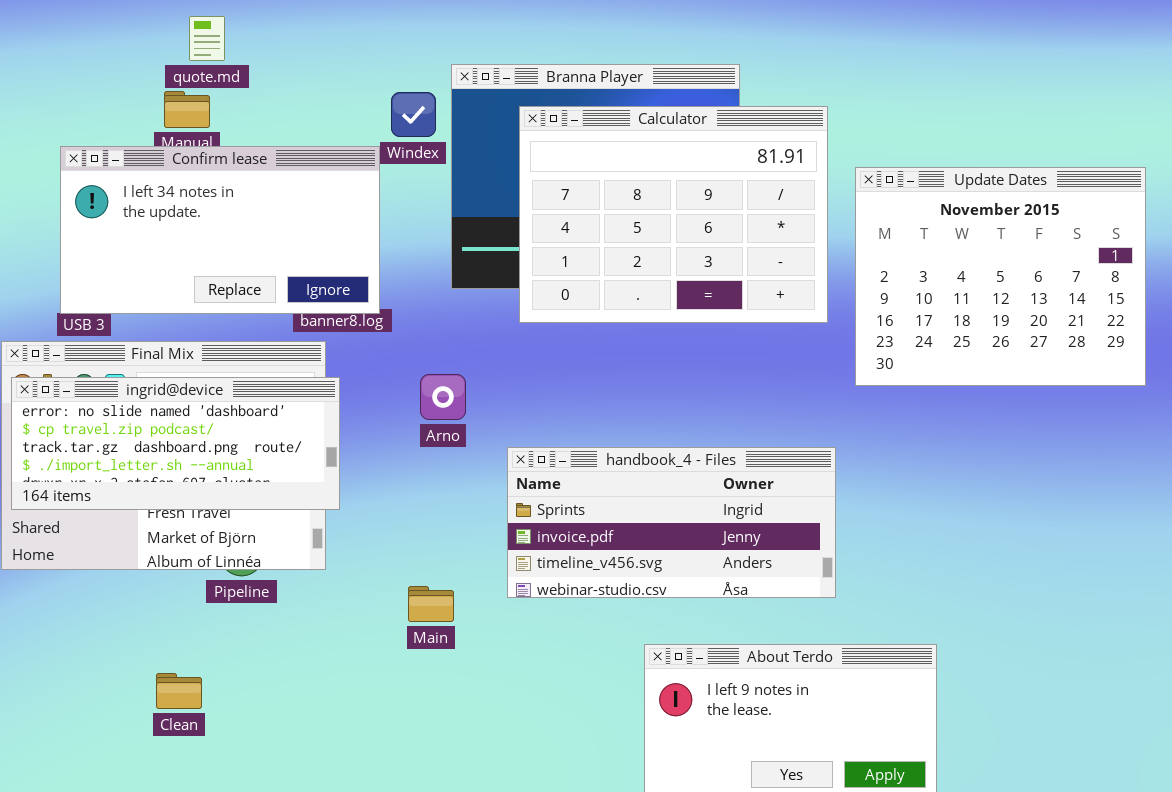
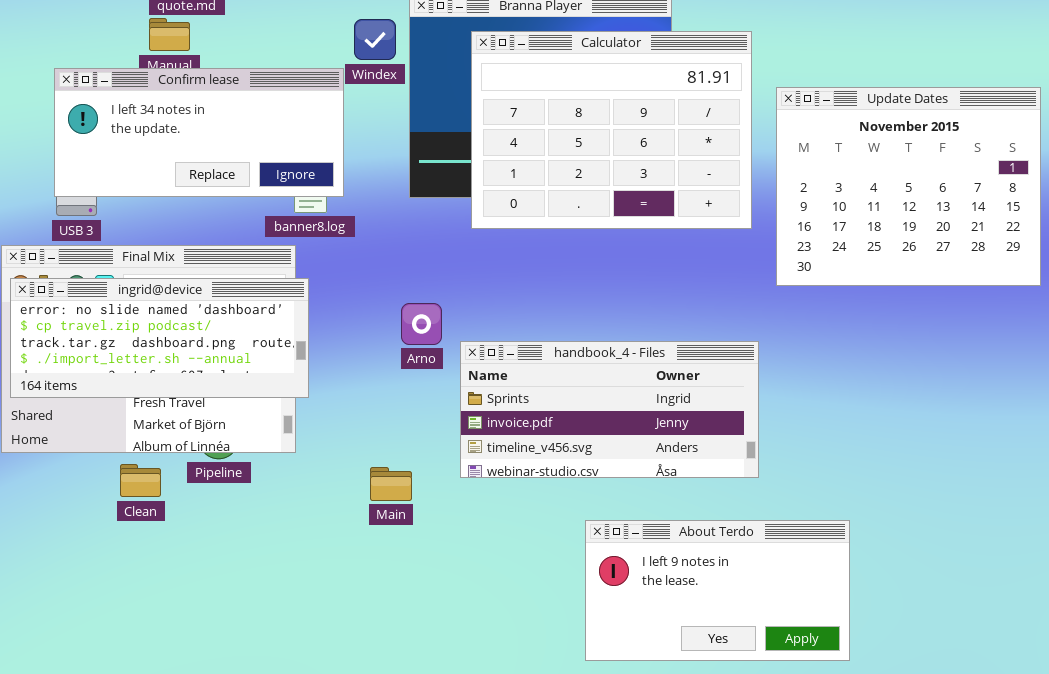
Confirm lease: [60,146,380,314] -> [54,68,344,197], resized
Arno: [420,374,466,420] -> [401,303,442,345], moved
Clean: [156,673,202,709] -> [120,464,161,497], moved

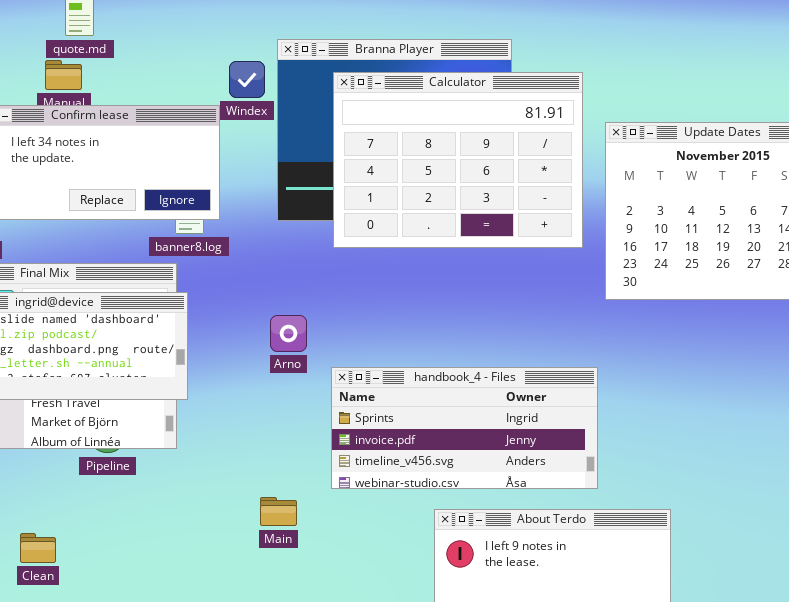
handbook_4 - Files: [460,341,759,478] -> [331,367,598,489], moved
Clean: [120,464,161,497] -> [20,533,56,563], moved
Main: [370,467,412,501] -> [260,497,297,526], moved

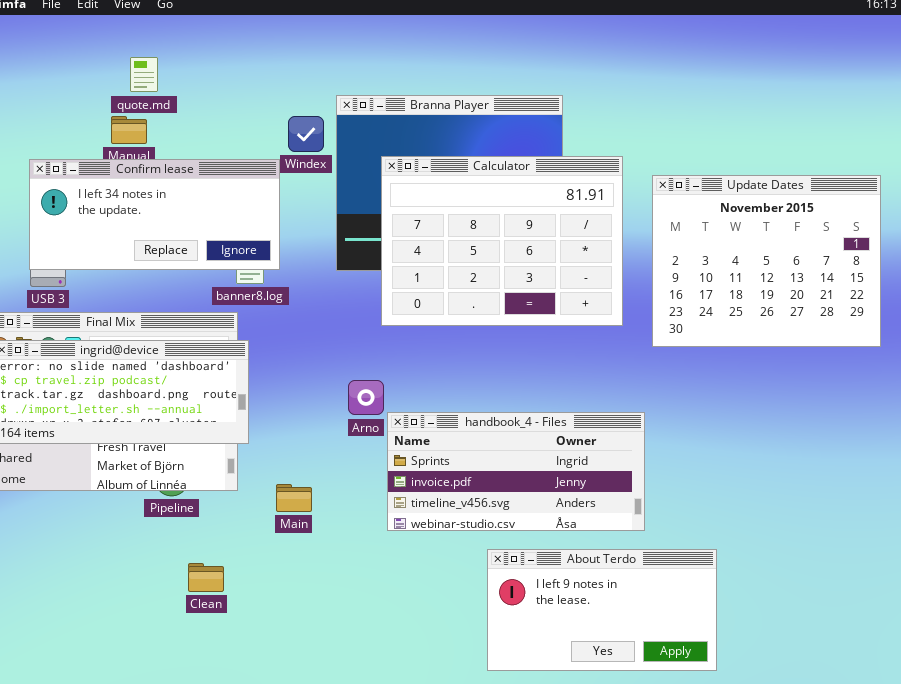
Calculator: [333,72,583,248] -> [381,156,623,326], moved
Arno: [270,315,307,352] -> [348,380,384,415], moved
Main: [260,497,297,526] -> [276,484,312,512], moved
Clean: [20,533,56,563] -> [188,563,224,592], moved

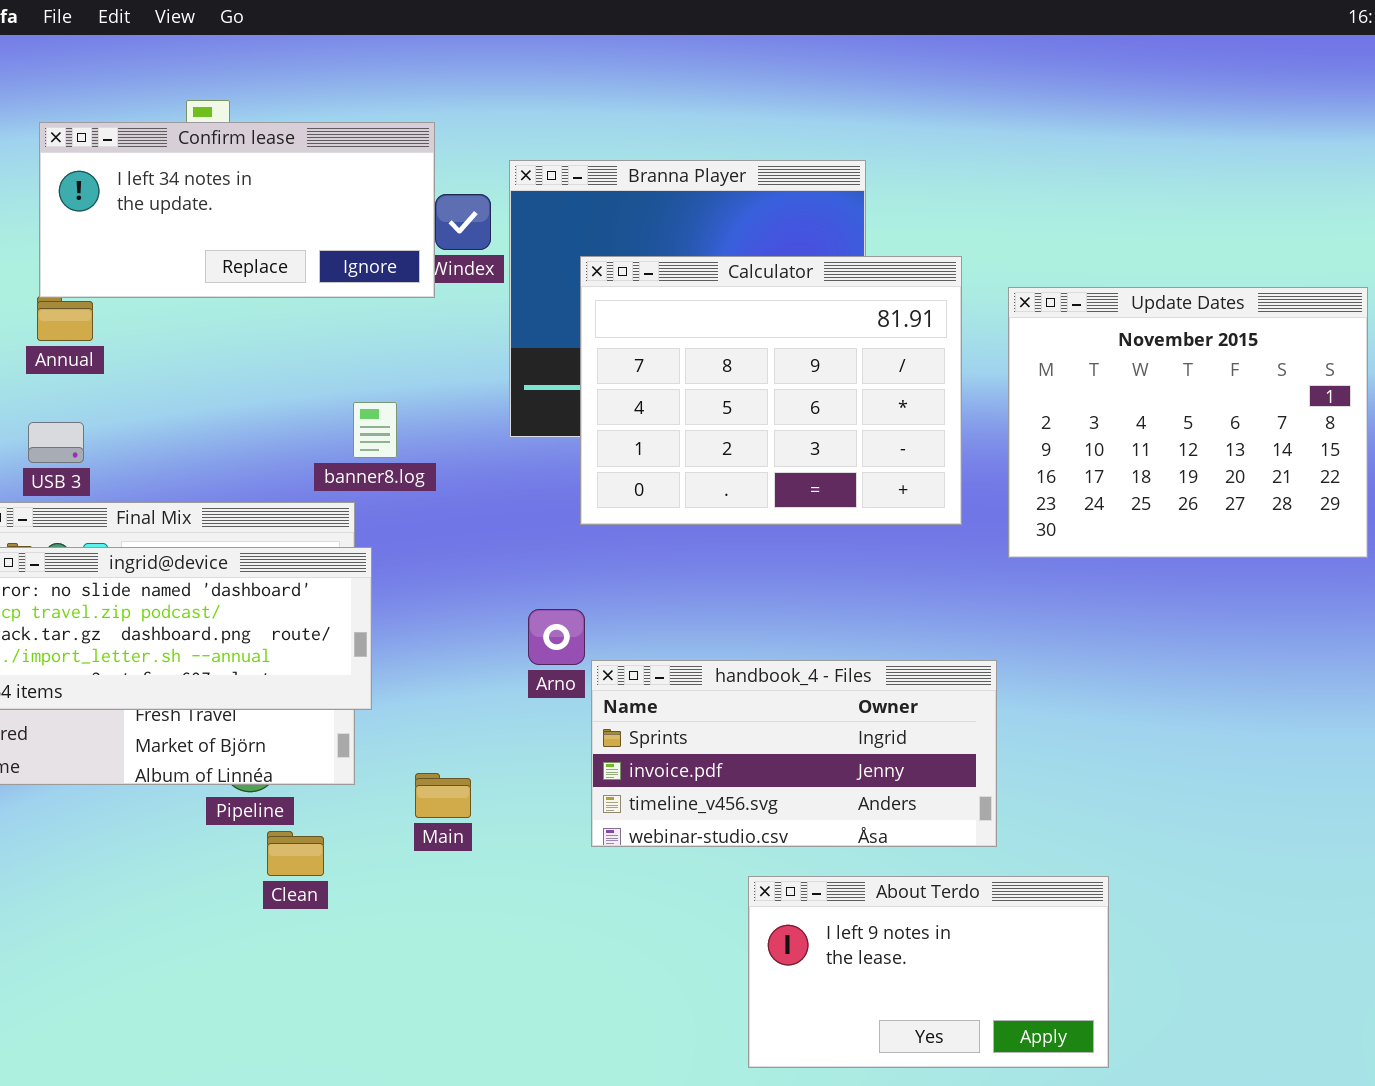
Confirm lease: [29,159,280,270] -> [39,122,435,298], moved
Clean: [188,563,224,592] -> [267,831,324,876], moved

